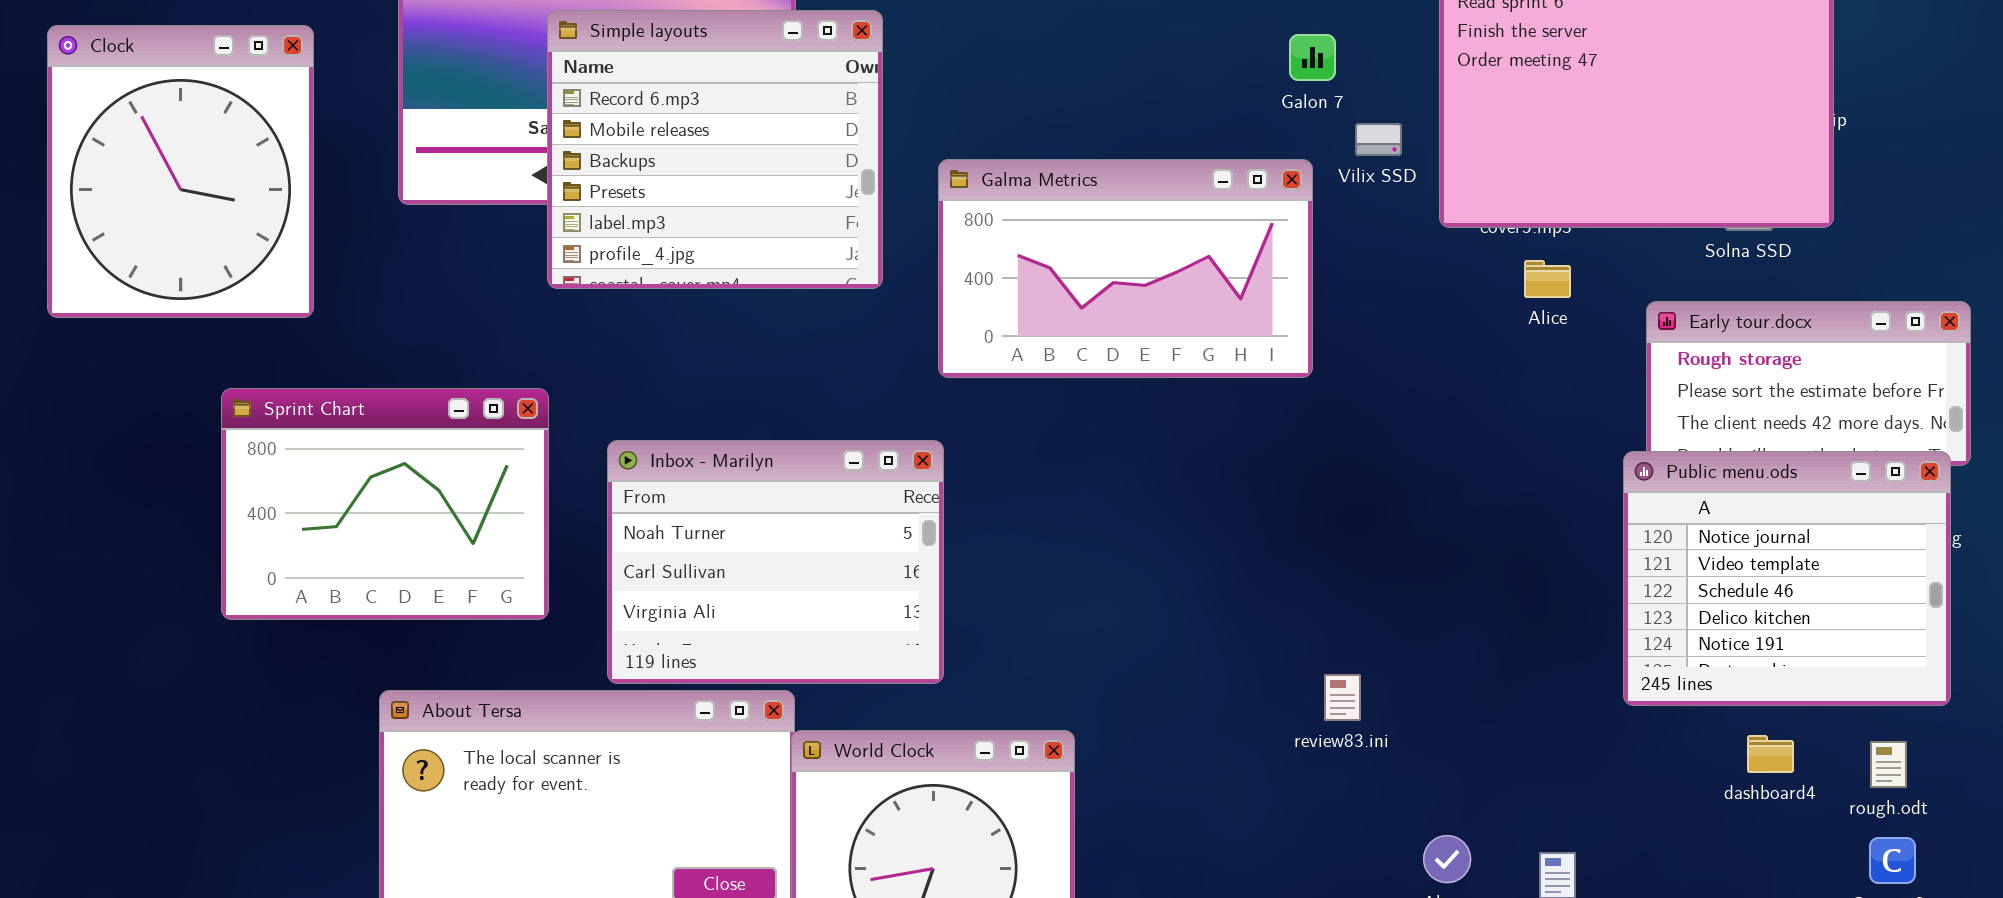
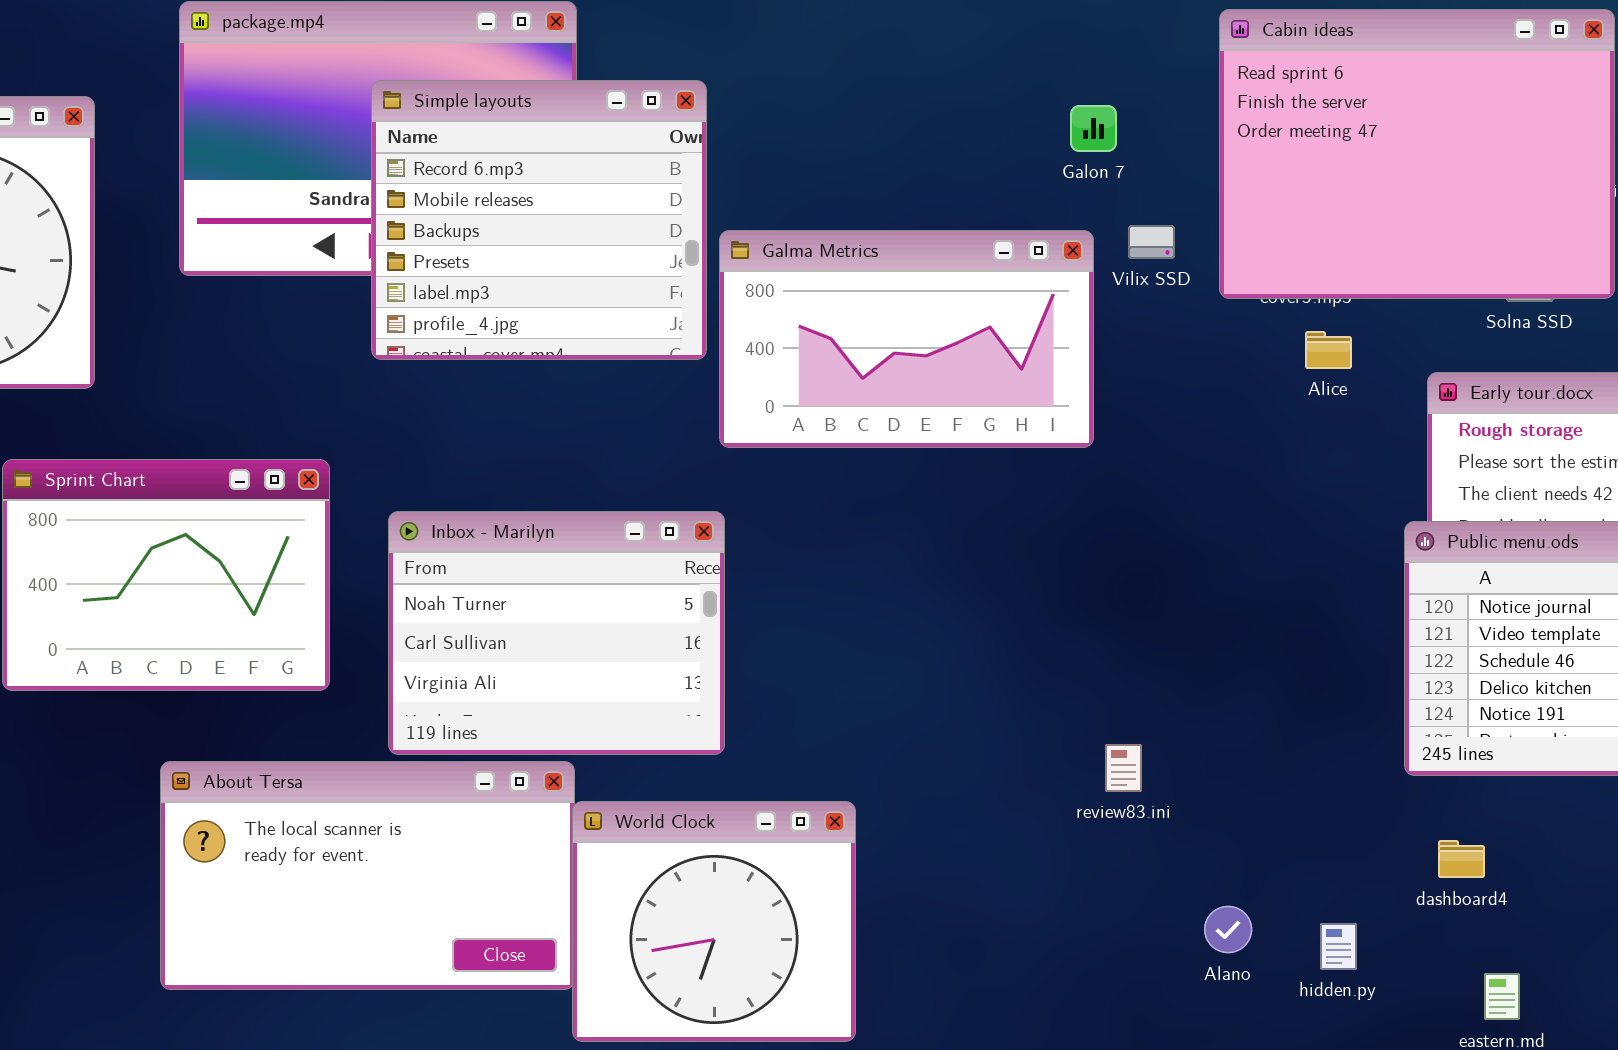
Simple layouts: [547,10,883,289] -> [371,80,707,360], moved
Vilix SSD: [1355,123,1402,156] -> [1128,225,1175,259], moved
dashboard4: [1747,735,1794,773] -> [1438,840,1485,878], moved

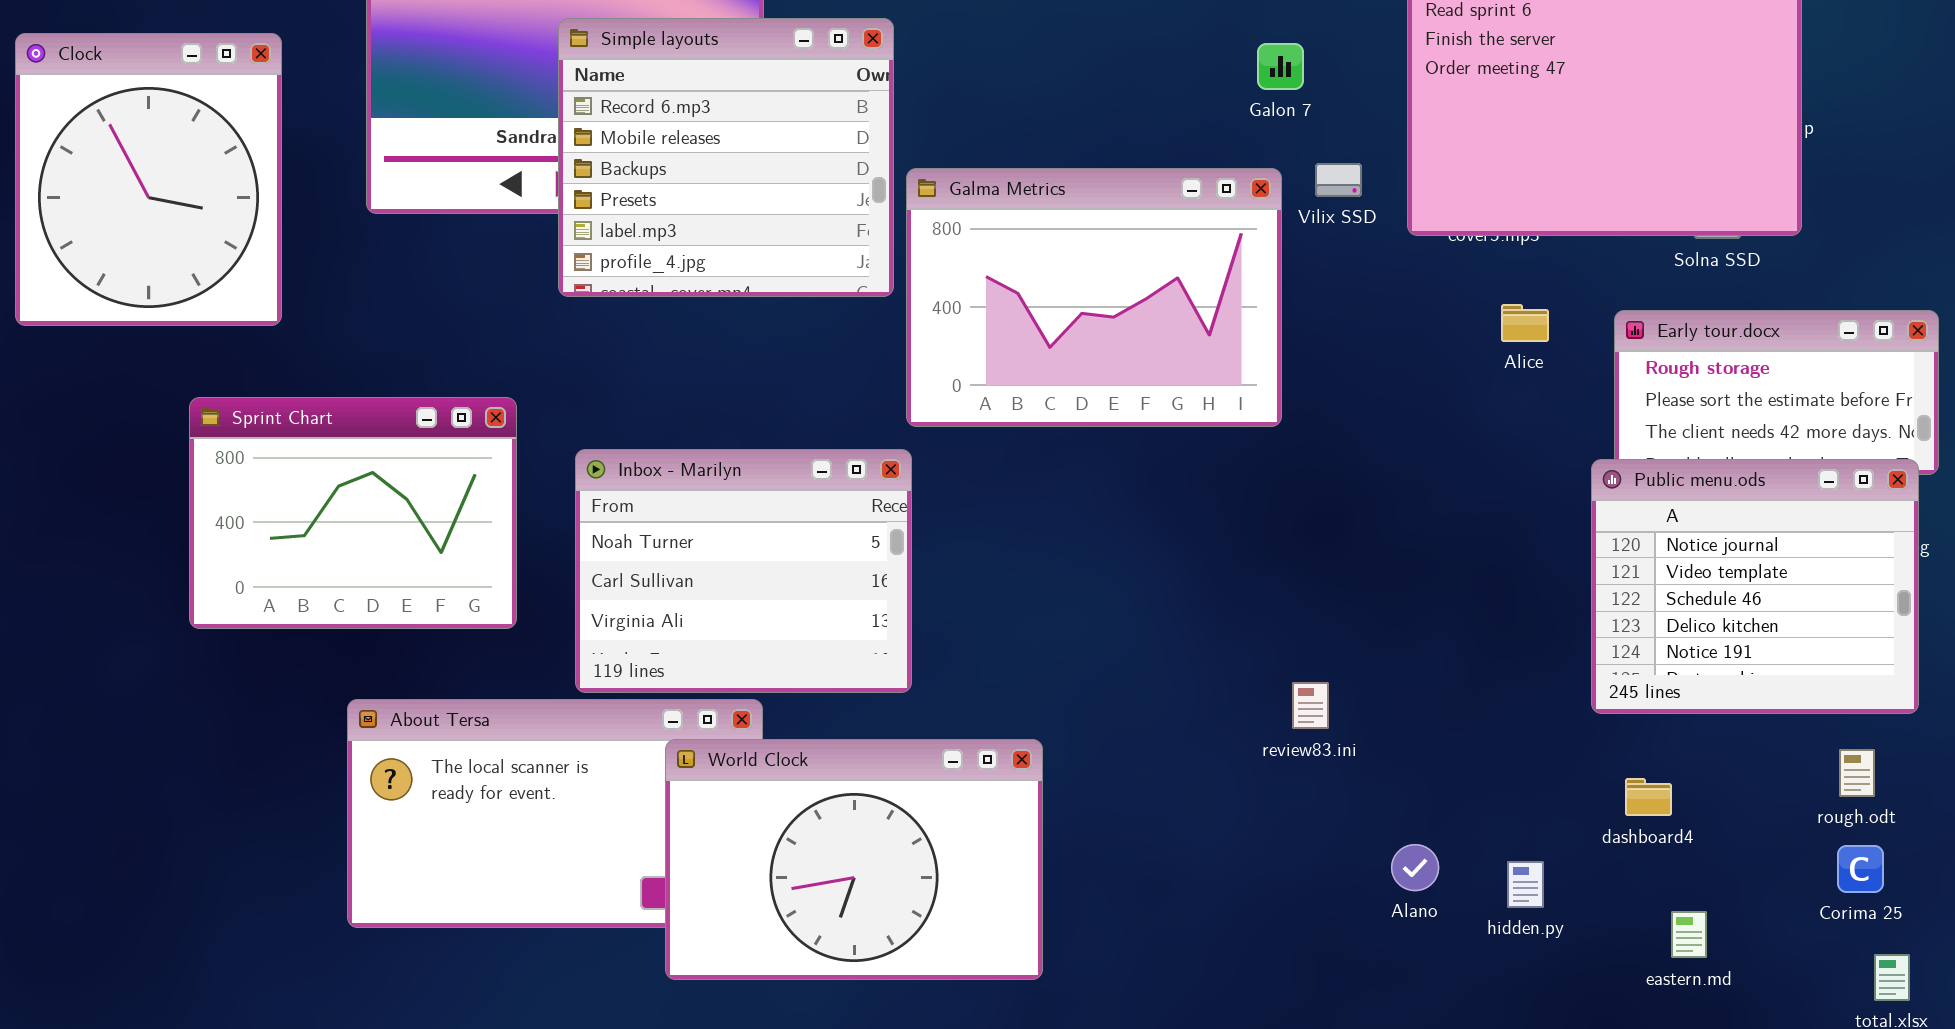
Galma Metrics: [719,230,1094,448] -> [906,168,1282,427], resized
Alice: [1305,331,1352,369] -> [1501,304,1549,342], moved
World Clock: [572,801,856,1042] -> [665,739,1043,980], resized

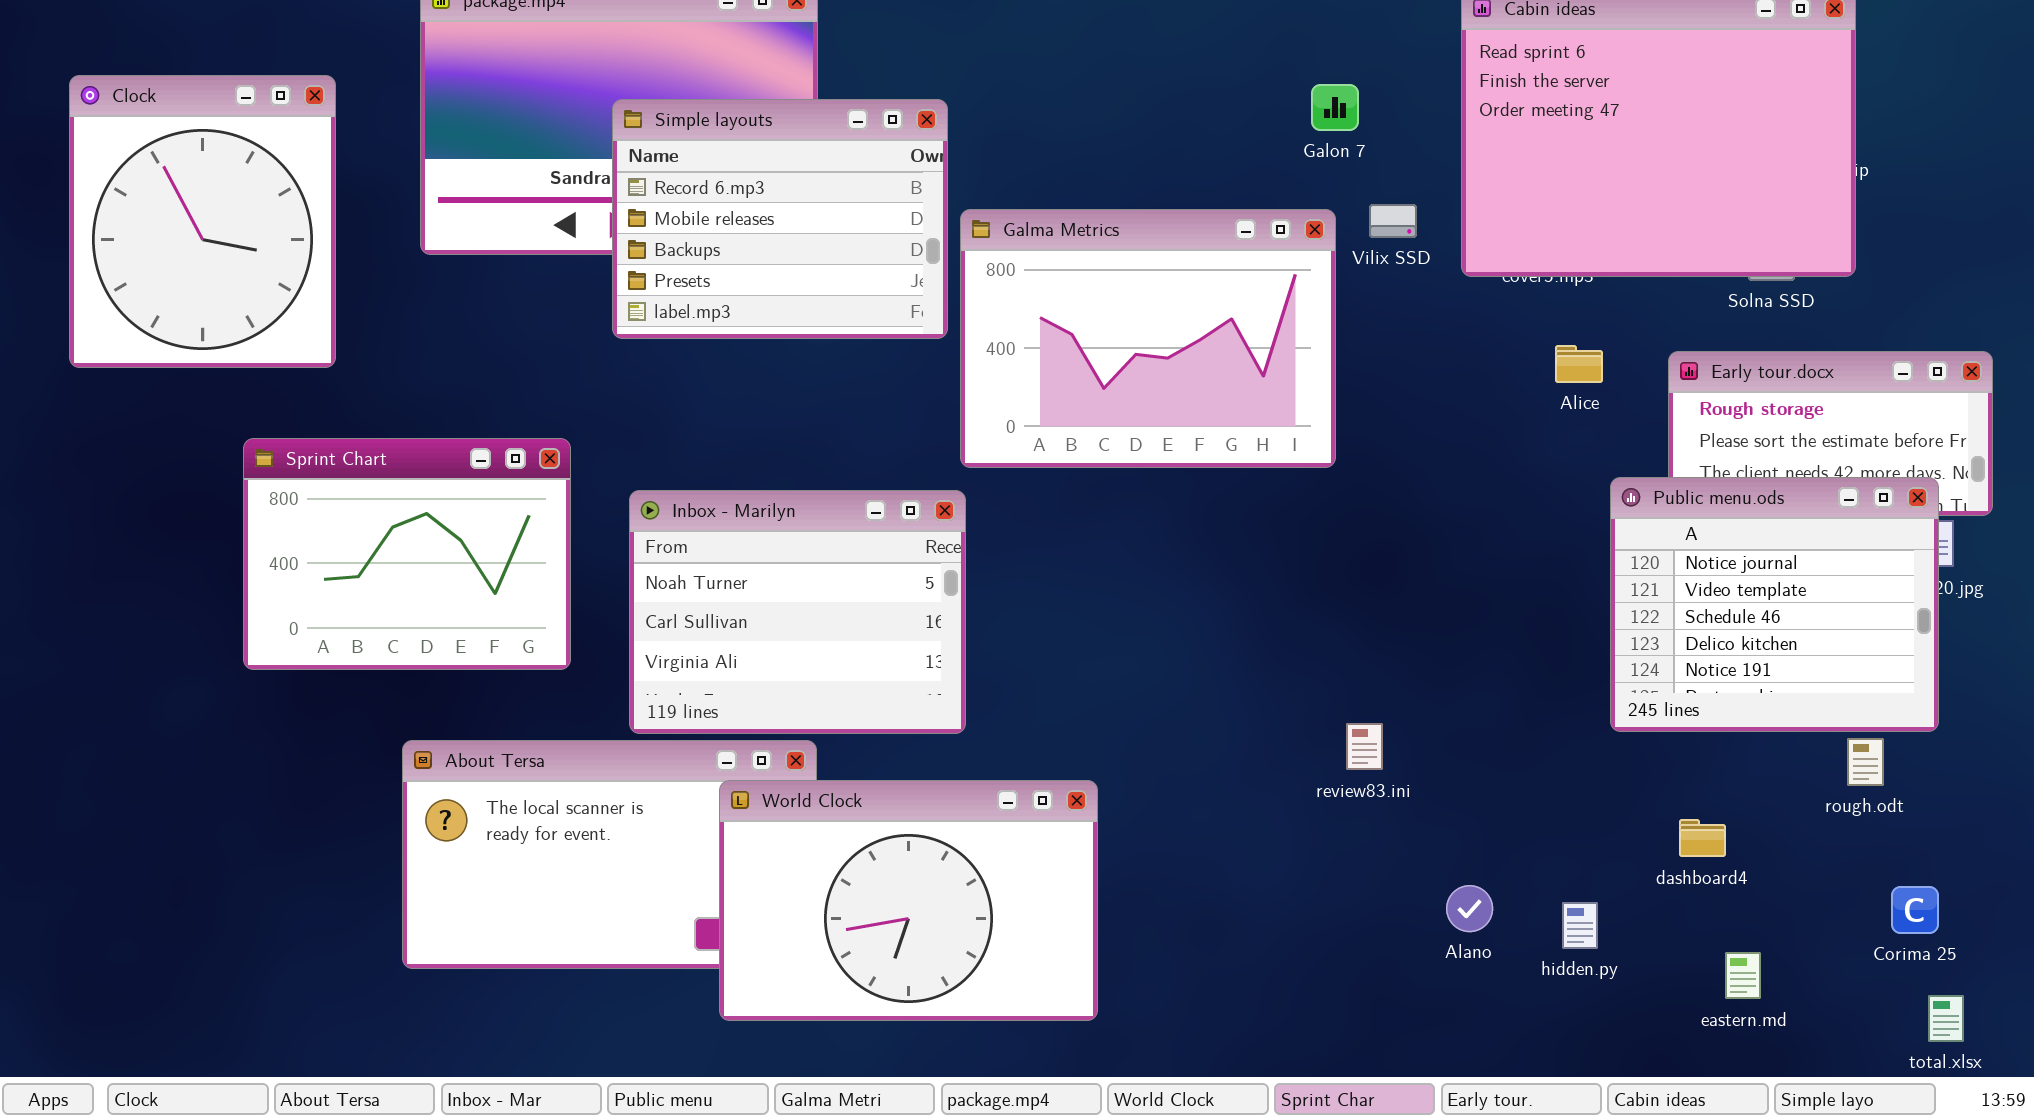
Simple layouts: [558,18,894,297] -> [612,99,948,339], resized
Public menu.ods: [1591,459,1919,714] -> [1610,477,1939,732], moved
rough.odt: [1839,749,1875,797] -> [1847,738,1884,786], moved

